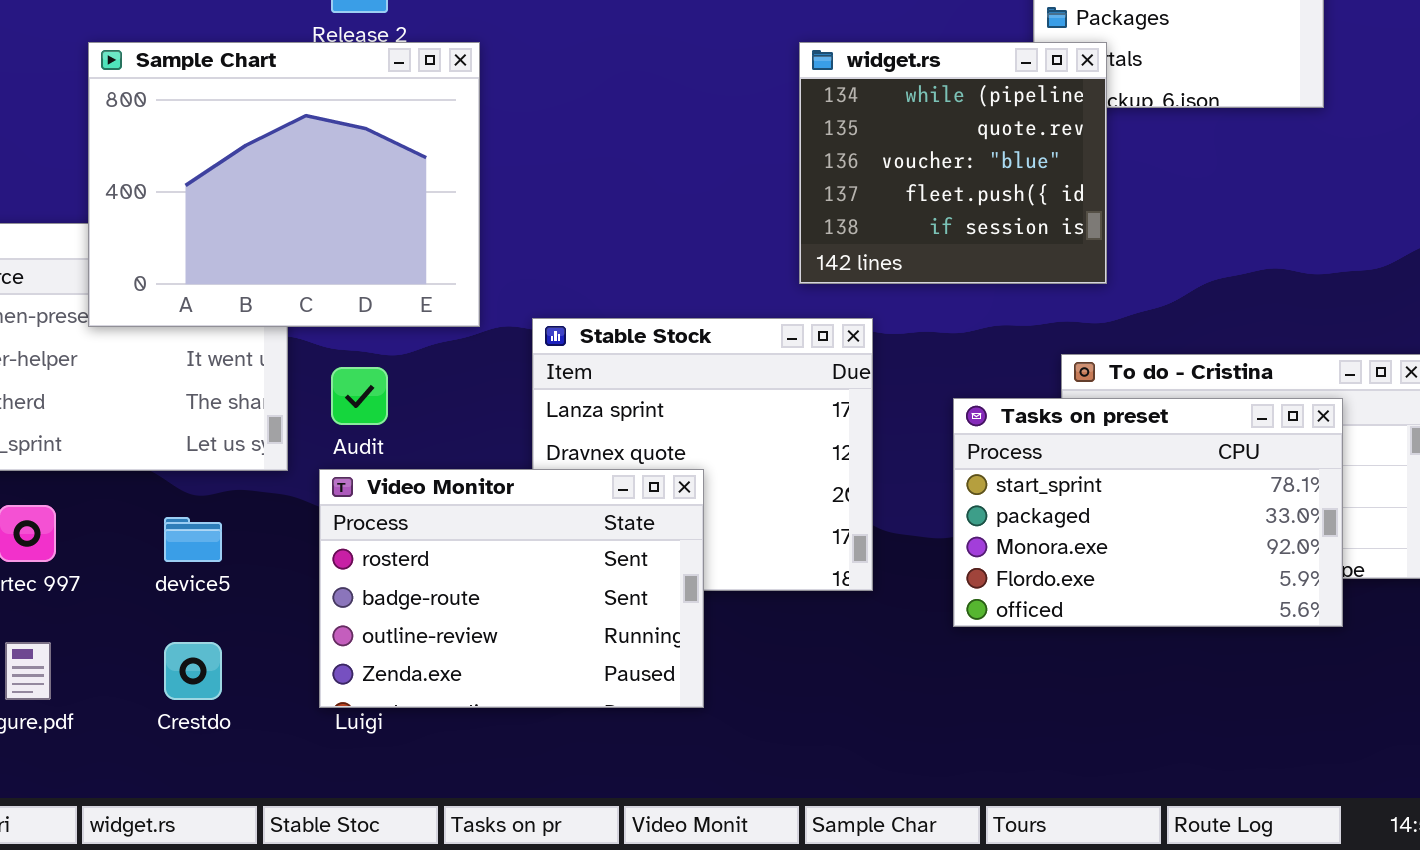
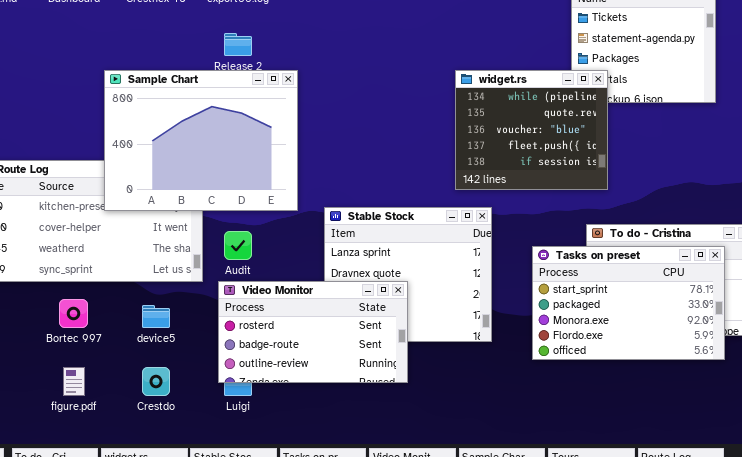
Video Monitor: [319,469,704,708] -> [218,281,408,383], resized

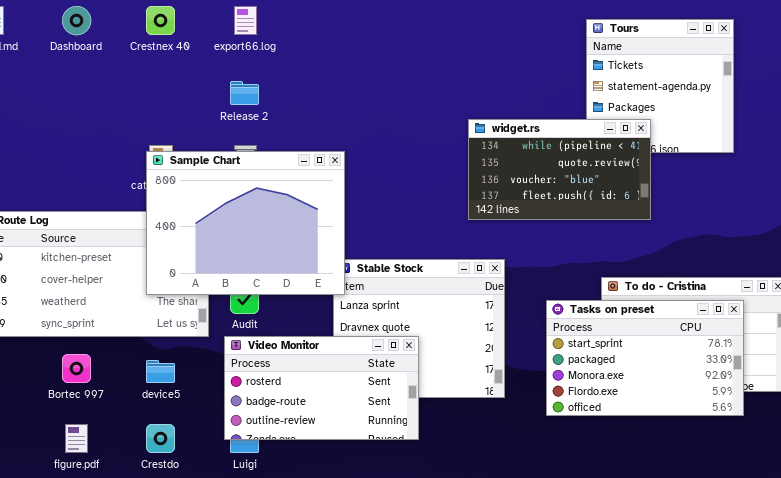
Sample Chart: [104,70,298,211] -> [146,151,345,295], moved
widget.rs: [455,70,608,190] -> [468,119,651,220], resized

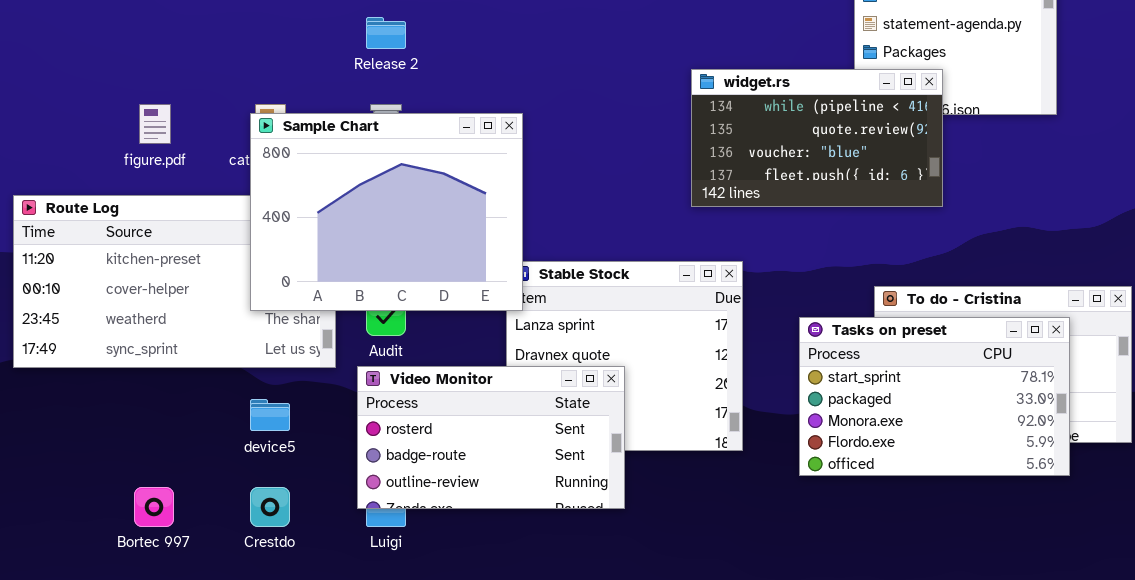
Bortec 997: [62,354,91,383] -> [134,487,174,527], moved
figure.pdf: [65,424,88,453] -> [139,104,171,144], moved

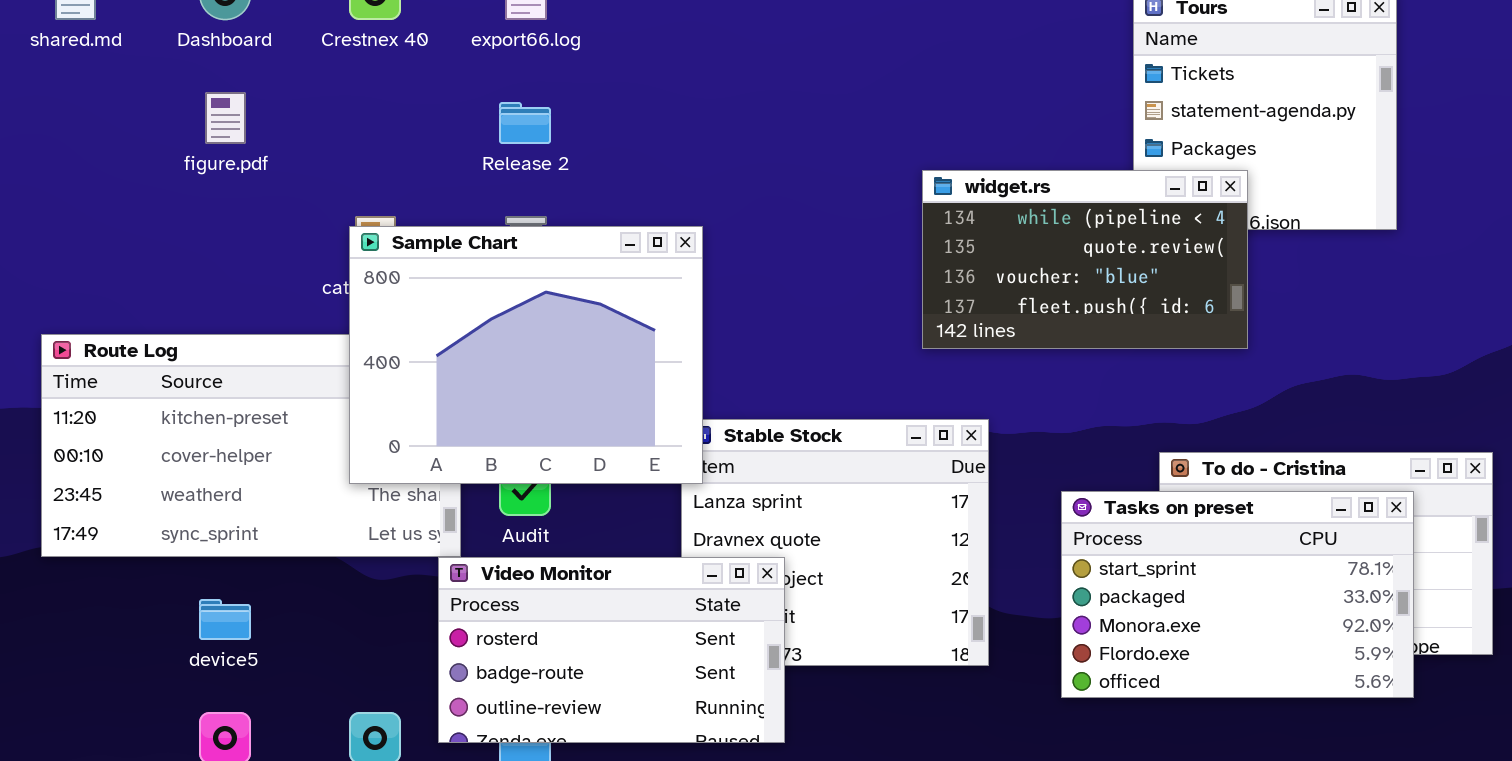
figure.pdf: [139,104,171,144] -> [205,92,246,144], moved
Video Monitor: [357,366,625,509] -> [438,557,785,743], moved
device5: [250,399,290,431] -> [199,599,251,640], moved

